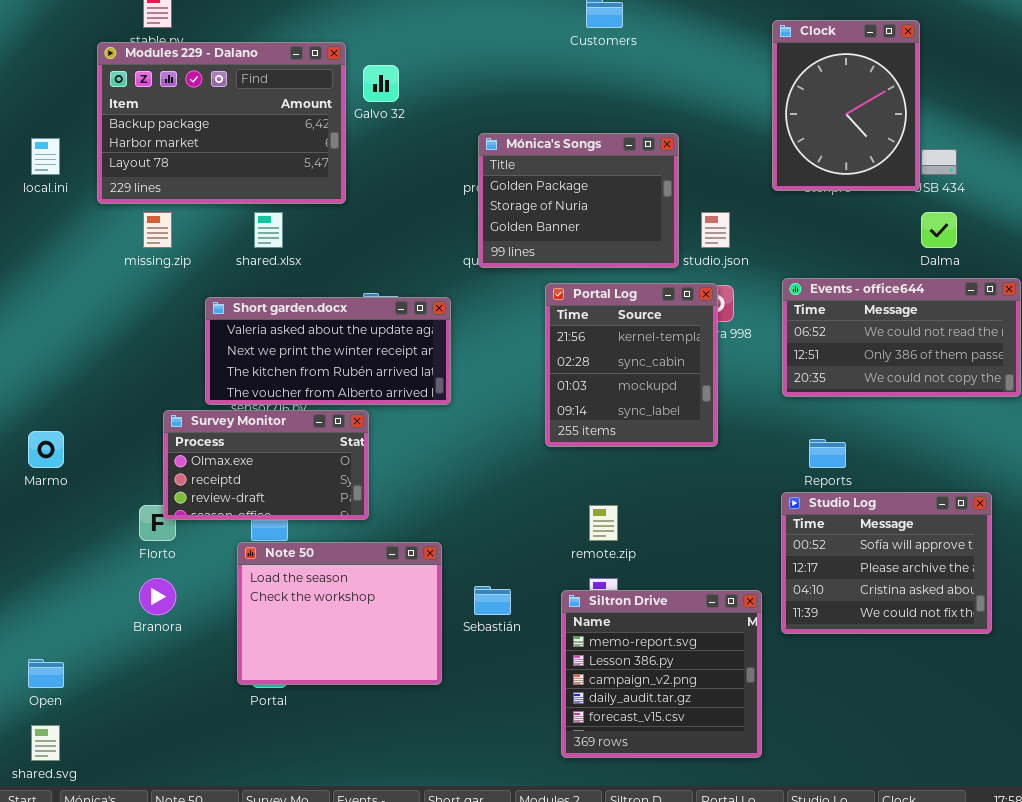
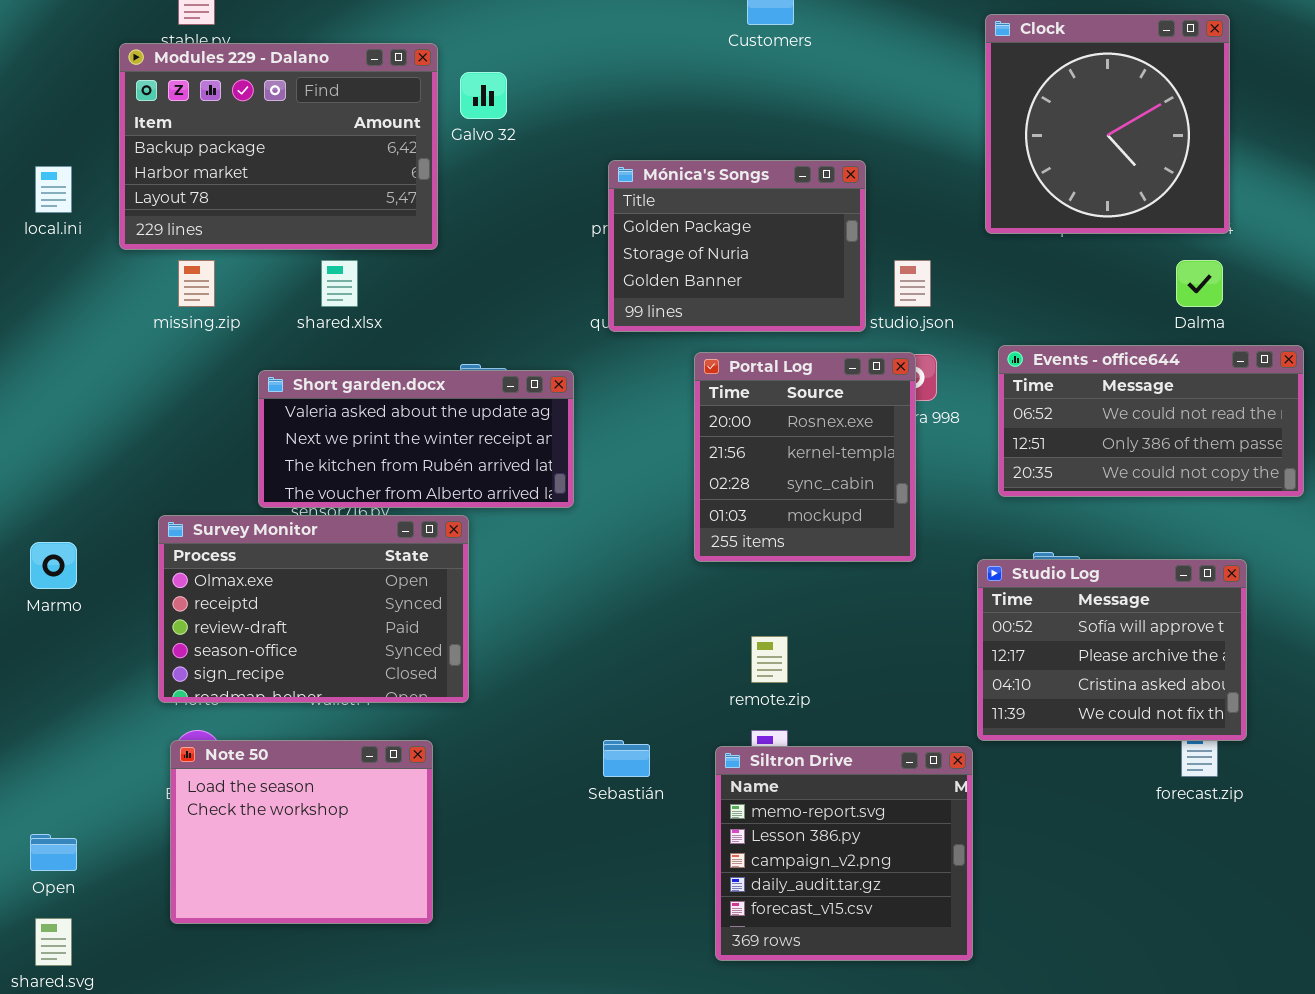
Clock: [772,20,920,191] -> [985,14,1230,234], resized
Portal Log: [545,283,718,447] -> [694,352,916,562], scrolled up 1 row
Survey Monitor: [163,410,369,520] -> [158,515,469,703], resized
Studio Log: [781,492,992,634] -> [977,559,1247,741], moved
Note 50: [237,542,442,685] -> [170,740,433,924], moved

